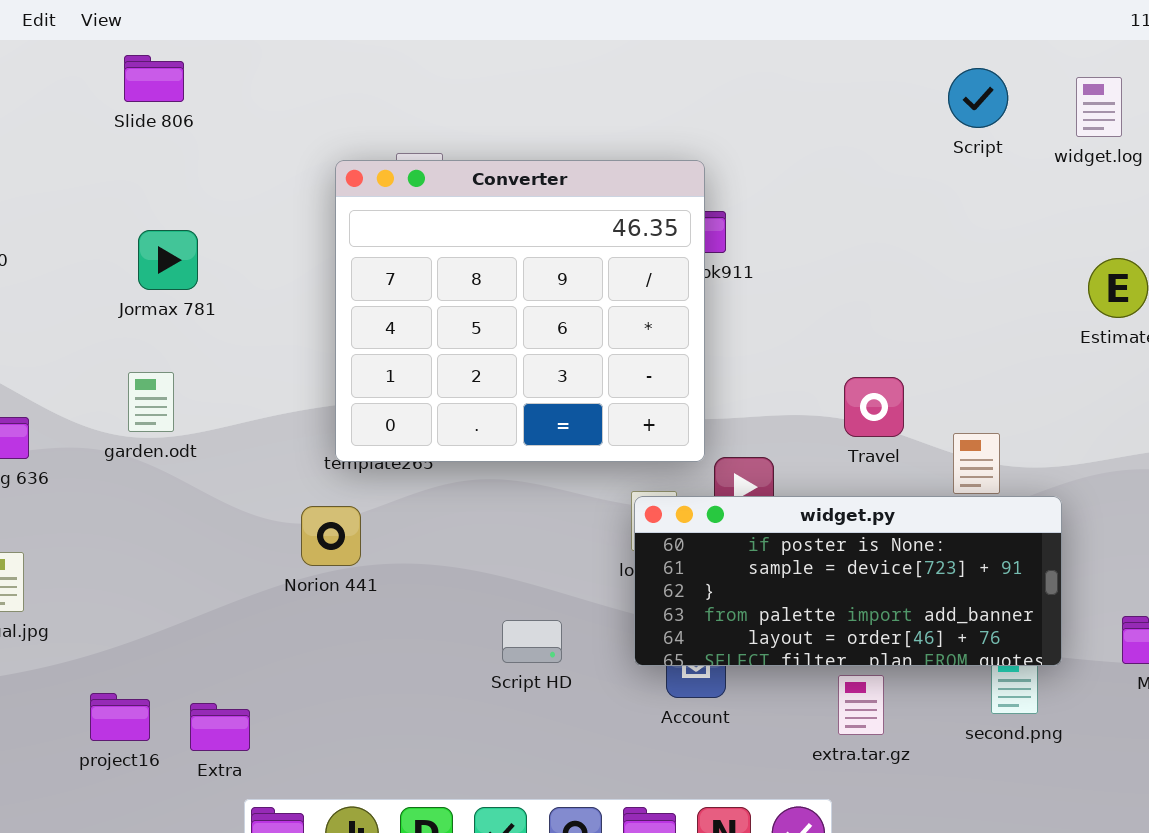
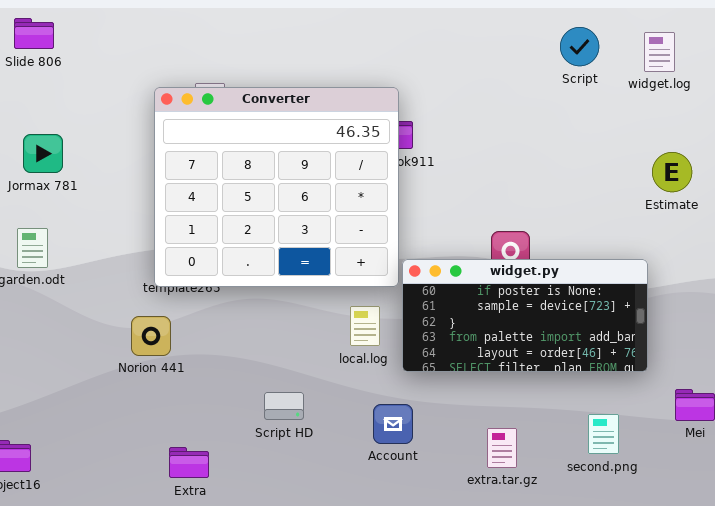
widget.py: [634,496,1062,666] -> [402,259,648,372], moved, resized
Extra: [190,703,250,751] -> [169,447,209,478], moved

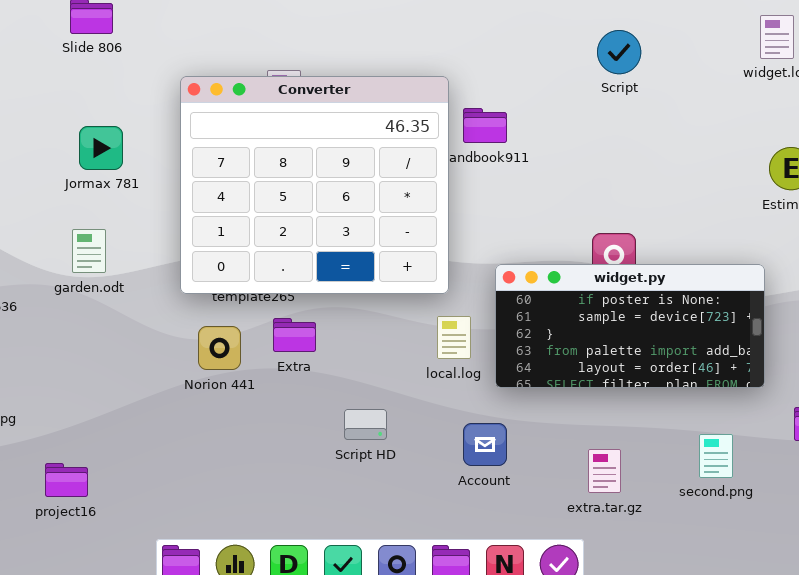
Script: [560,27,599,66] -> [597,30,641,74], moved
Converter: [154,87,399,287] -> [180,76,449,294], moved
Extra: [169,447,209,478] -> [273,318,316,352], moved

